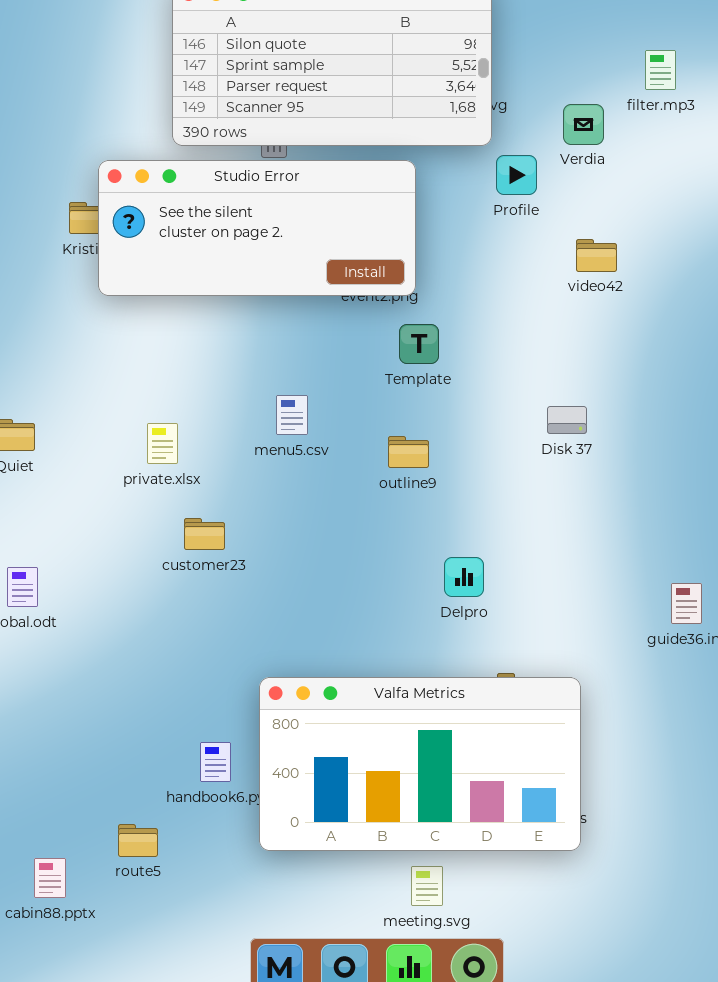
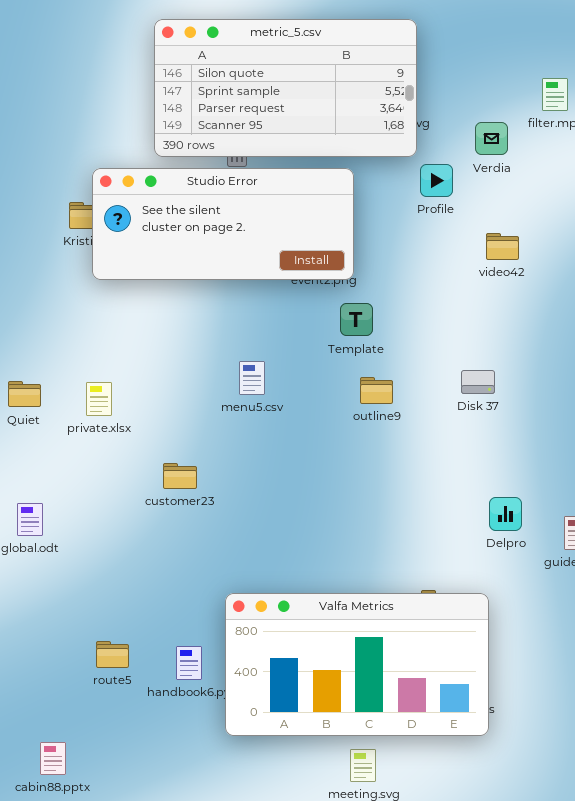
private.xlsx: [147,423,178,464] -> [86,382,112,416], moved
outline9: [388,436,429,468] -> [360,377,393,404], moved
Delpro: [444,557,484,597] -> [489,497,522,531], moved
route5: [118,824,158,857] -> [96,641,129,668], moved

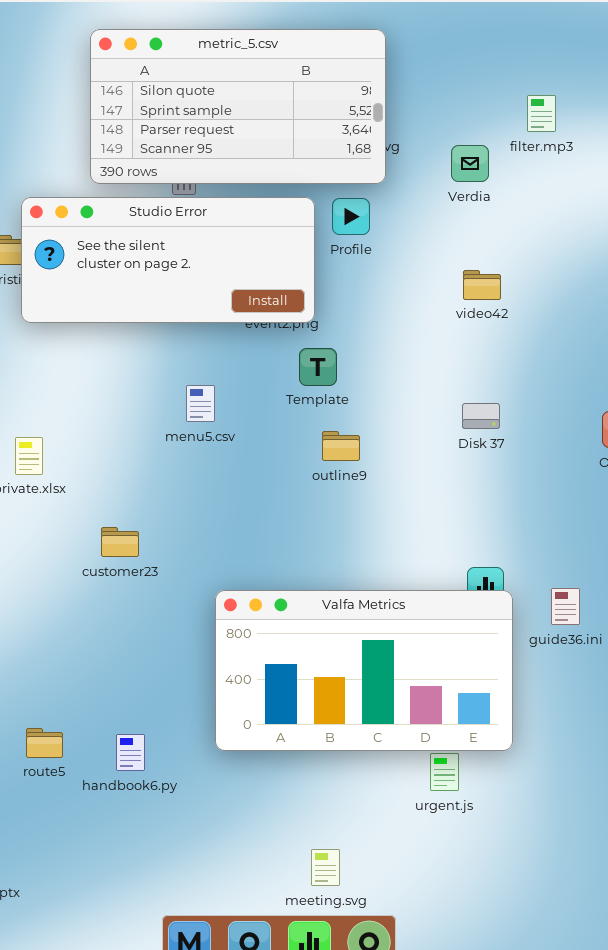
Profile: [420,164,453,197] -> [332,198,370,235], moved
menu5.csv: [239,361,265,395] -> [186,385,215,422], moved
Disk 37: [461,370,495,394] -> [462,403,500,429], moved
Valfa Metrics: [225,593,489,736] -> [215,590,513,751], moved

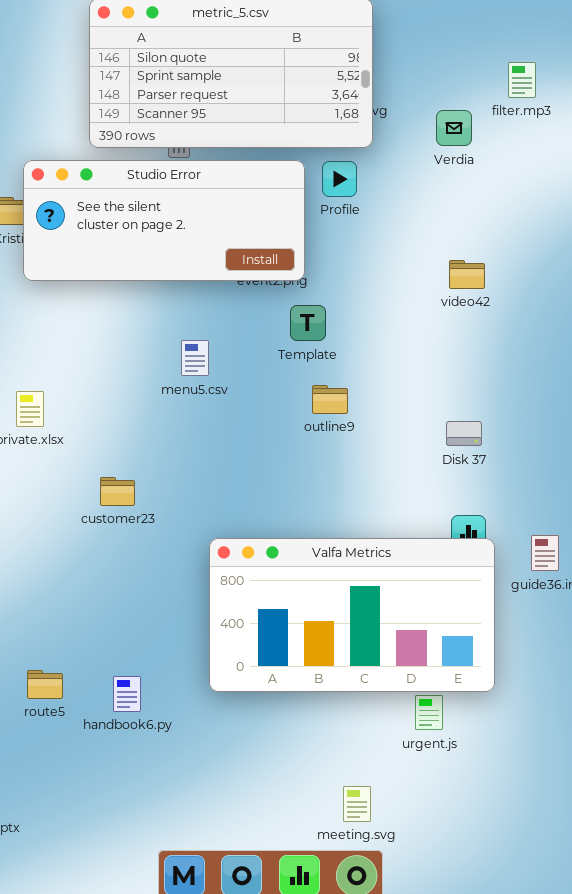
video42: [463,270,501,300] -> [449,260,485,289], moved
Disk 37: [462,403,500,429] -> [446,421,482,446], moved
meeting.svg: [311,849,340,886] -> [343,786,371,822], moved

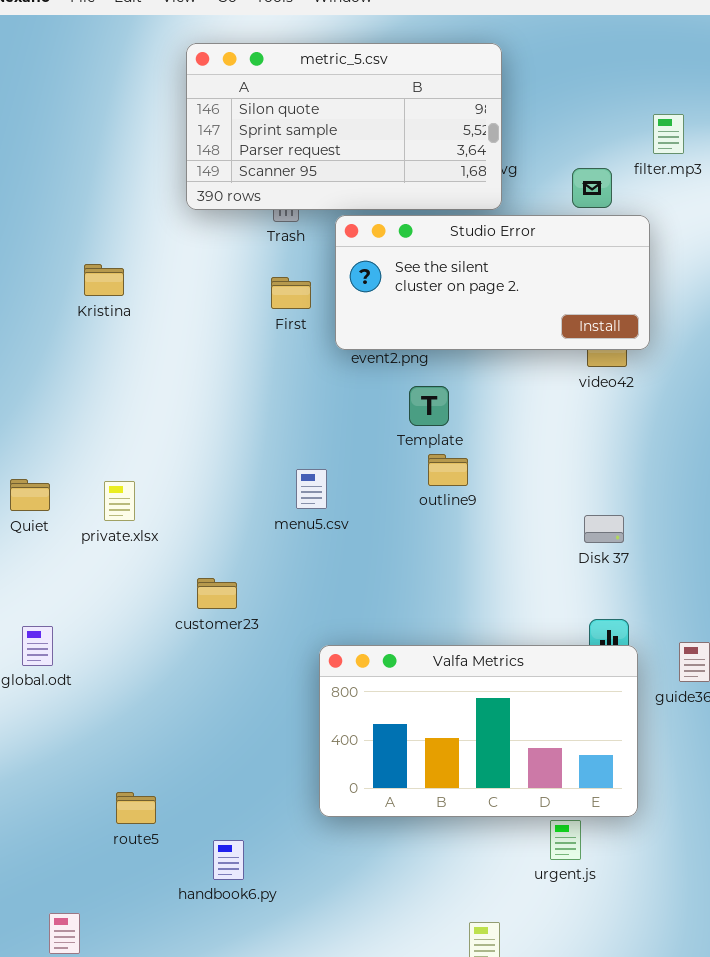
Studio Error: [23,160,305,281] -> [335,215,650,350], moved
menu5.csv: [181,340,209,376] -> [296,469,327,509], moved
outline9: [312,385,348,414] -> [428,454,468,486], moved
handbook6.py: [113,676,141,712] -> [213,840,244,880], moved

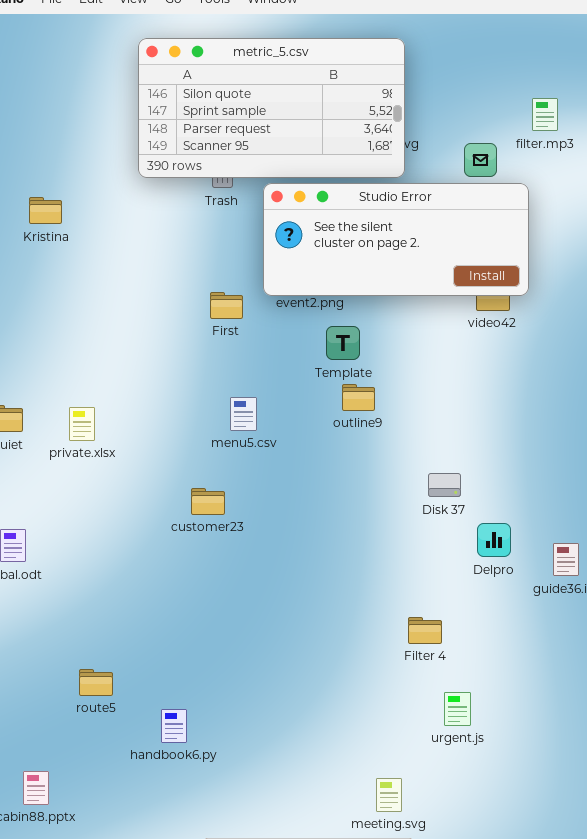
Kristina: [84,264,124,296] -> [29,197,62,224], moved
First: [271,277,311,309] -> [210,292,243,319], moved
Disk 37: [584,515,624,543] -> [428,473,461,497], moved
customer23: [197,578,237,609] -> [191,488,225,515], moved
Valfa Metrics: [319,645,638,817] -> none, closed

